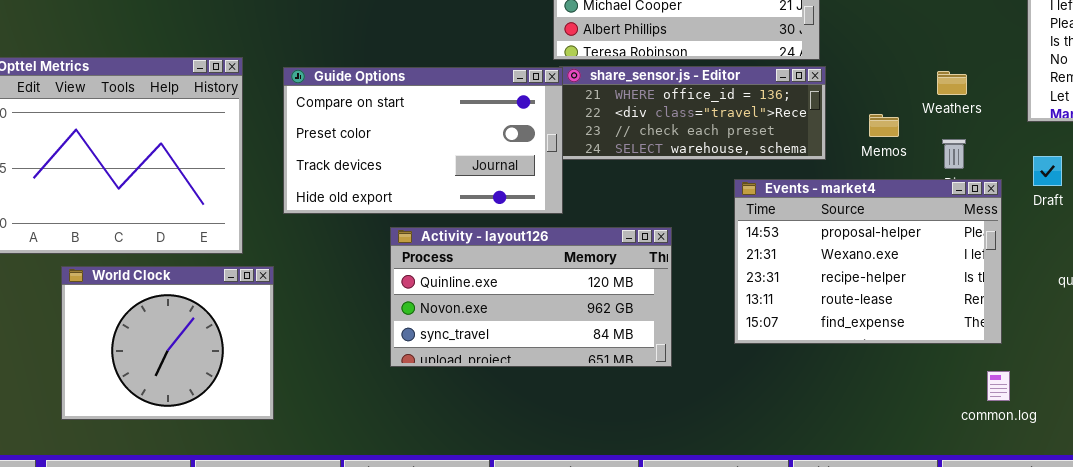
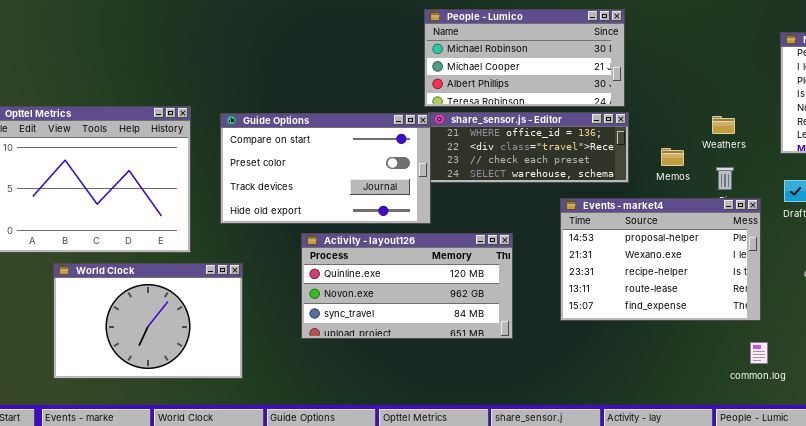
World Clock: [61,266,274,420] -> [53,263,243,379], resized

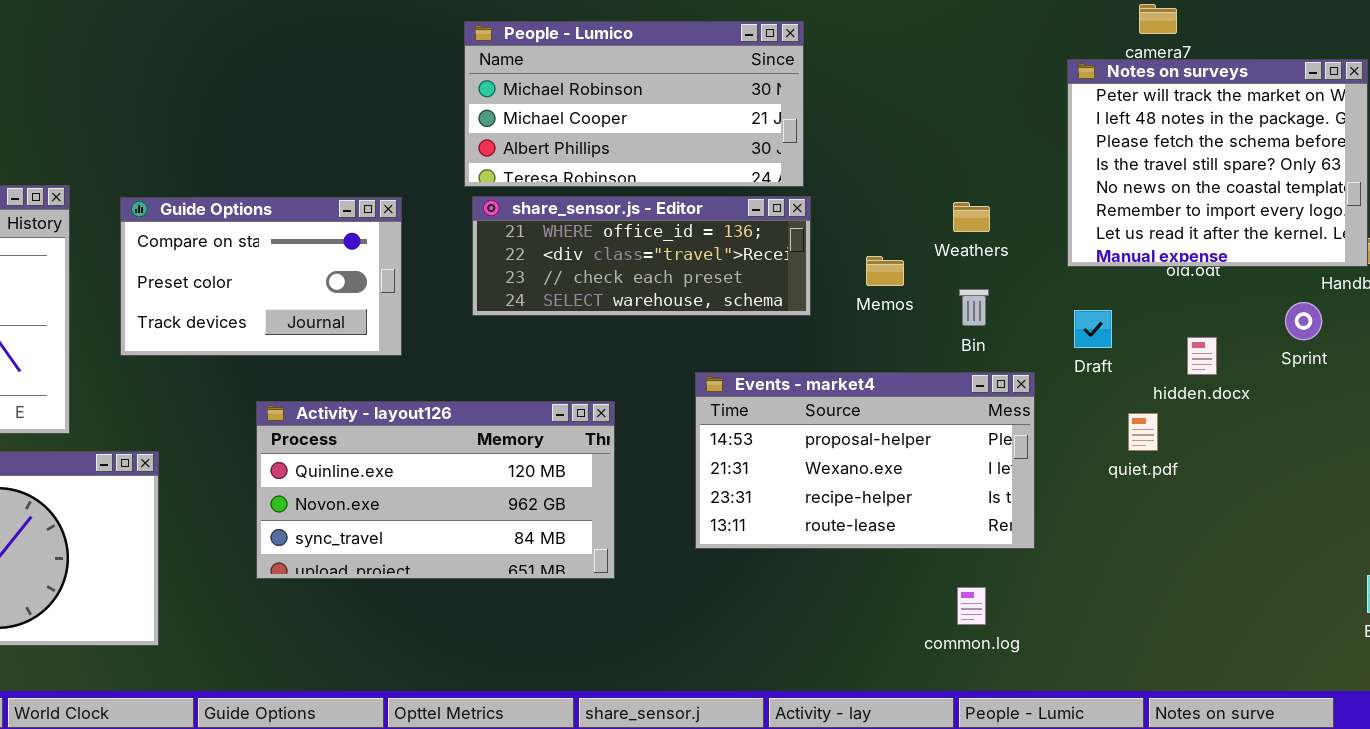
Guide Options: [220,113,431,224] -> [120,197,402,356], resized
Events - market4: [560,198,761,321] -> [695,372,1035,549], resized
common.log: [750,342,768,364] -> [957,587,986,625], moved

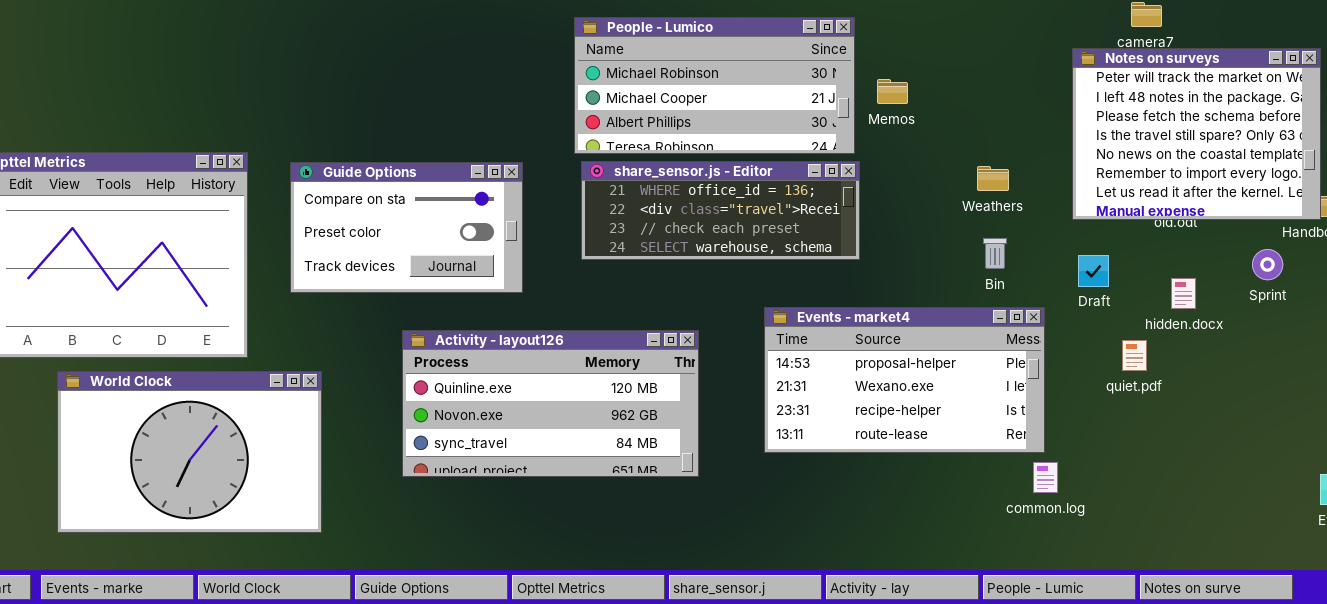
Memos: [866,256,904,286] -> [877,79,908,104], moved
common.log: [957,587,986,625] -> [1033,462,1058,493], moved

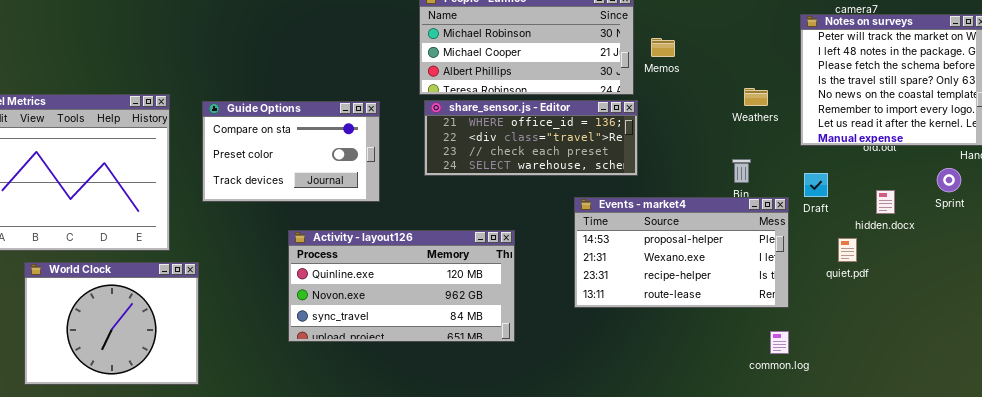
Weathers: [977,166,1009,191] -> [744,88,768,106], moved
Events - market4: [764,307,1045,453] -> [574,197,789,308], moved
World Clock: [57,371,322,533] -> [24,262,199,385], resized

